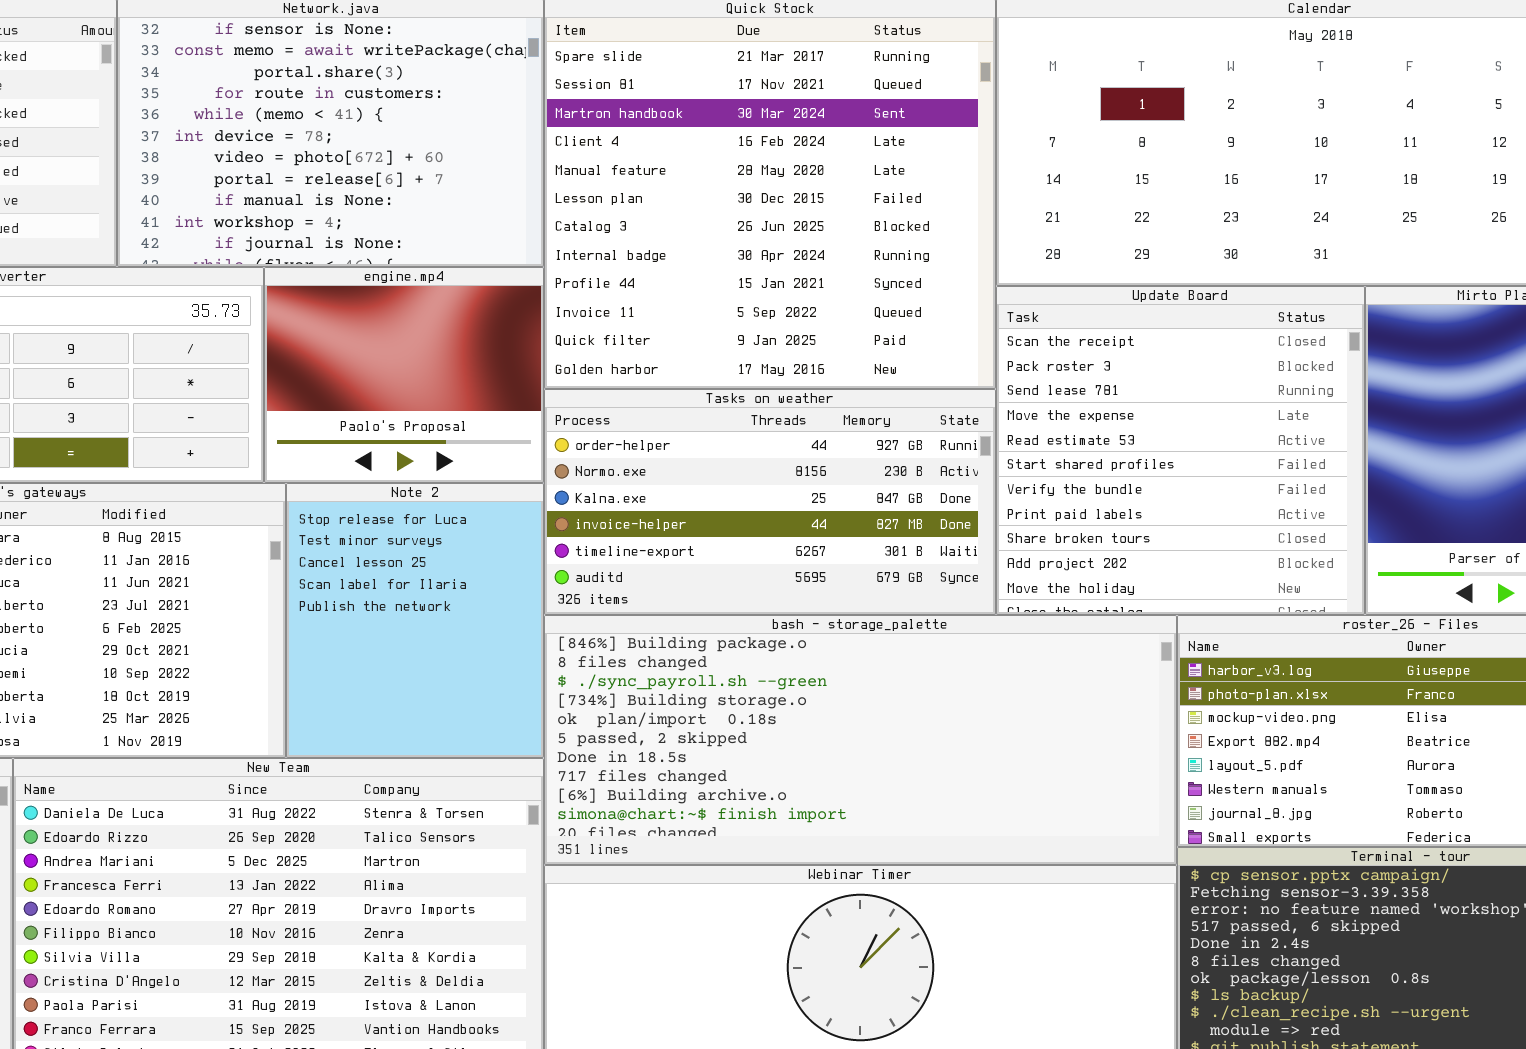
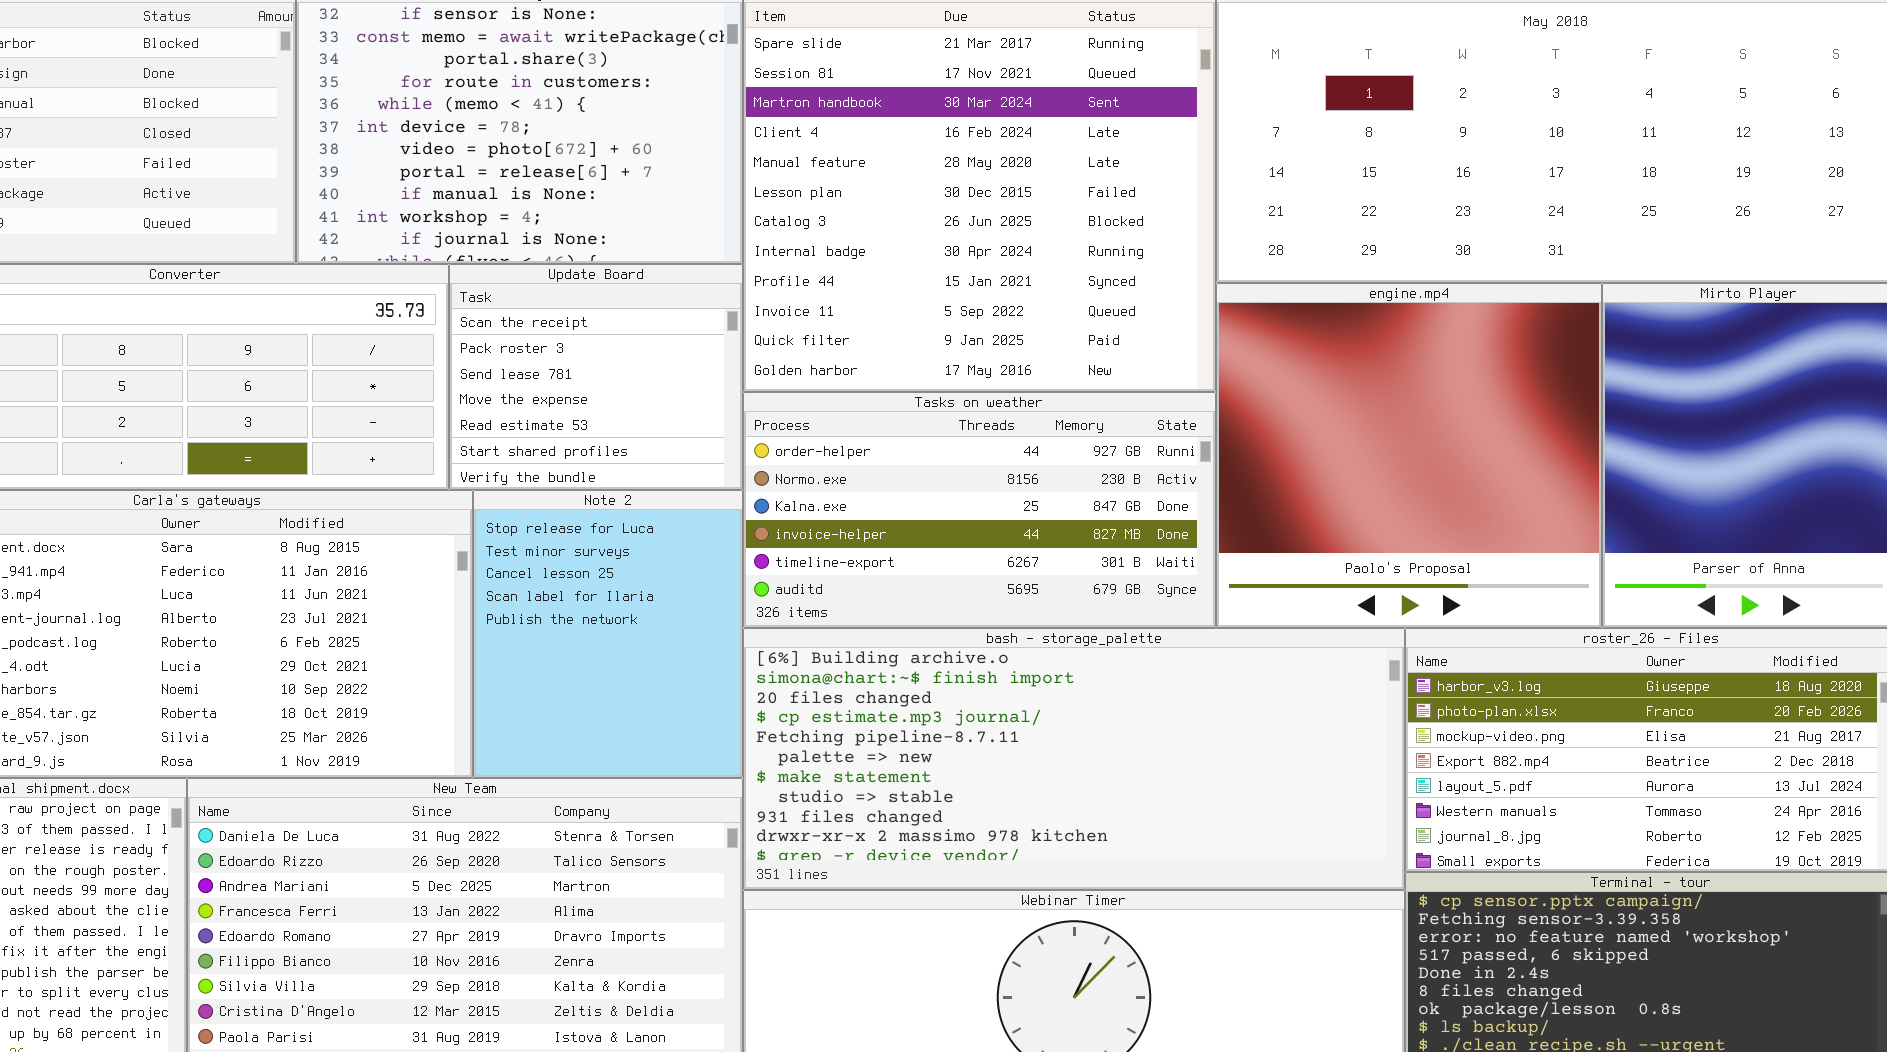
engine.mp4: [264,267,544,483] -> [1216,283,1602,628], moved, resized
Update Board: [996,286,1365,615] -> [449,264,743,490], moved, resized
bash - storage_palette: [544,615,1177,865] -> [743,628,1405,890], scrolled down 8 rows

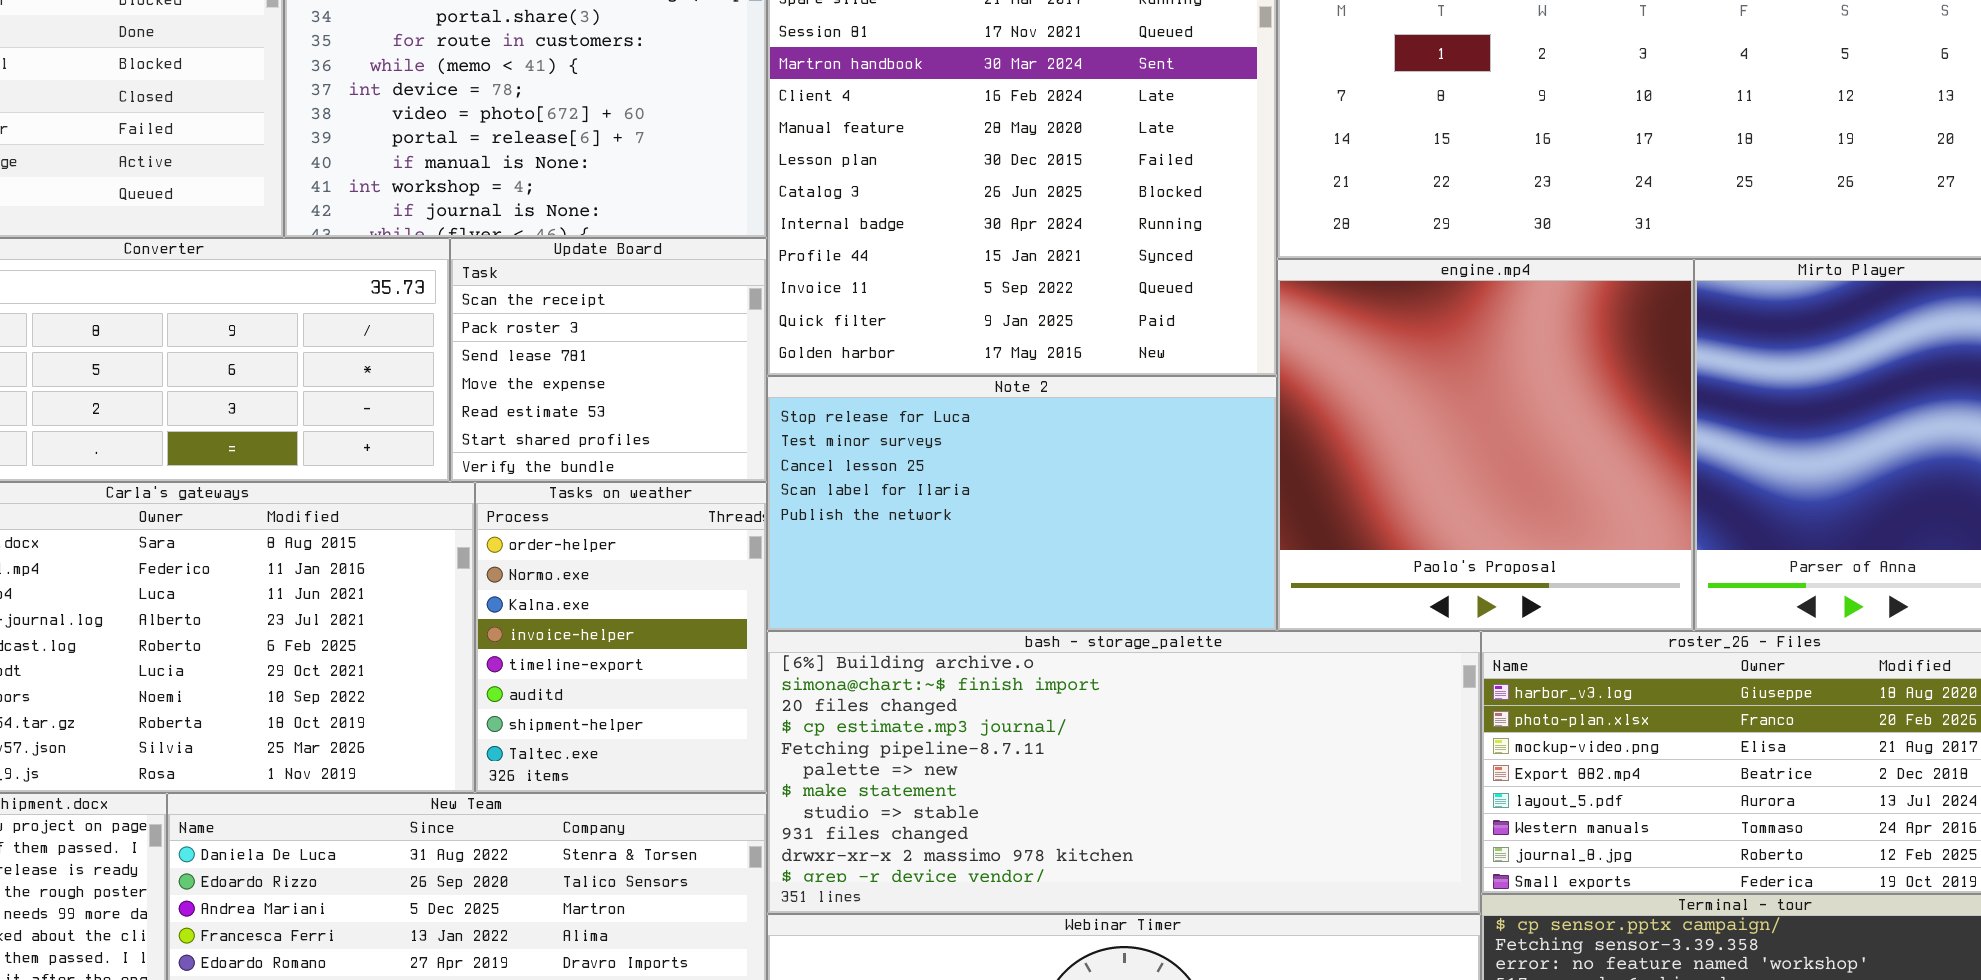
Tasks on weather: [743,392,1216,628] -> [475,482,767,793], moved, resized
Note 2: [473,490,743,778] -> [767,376,1277,631], moved, resized

